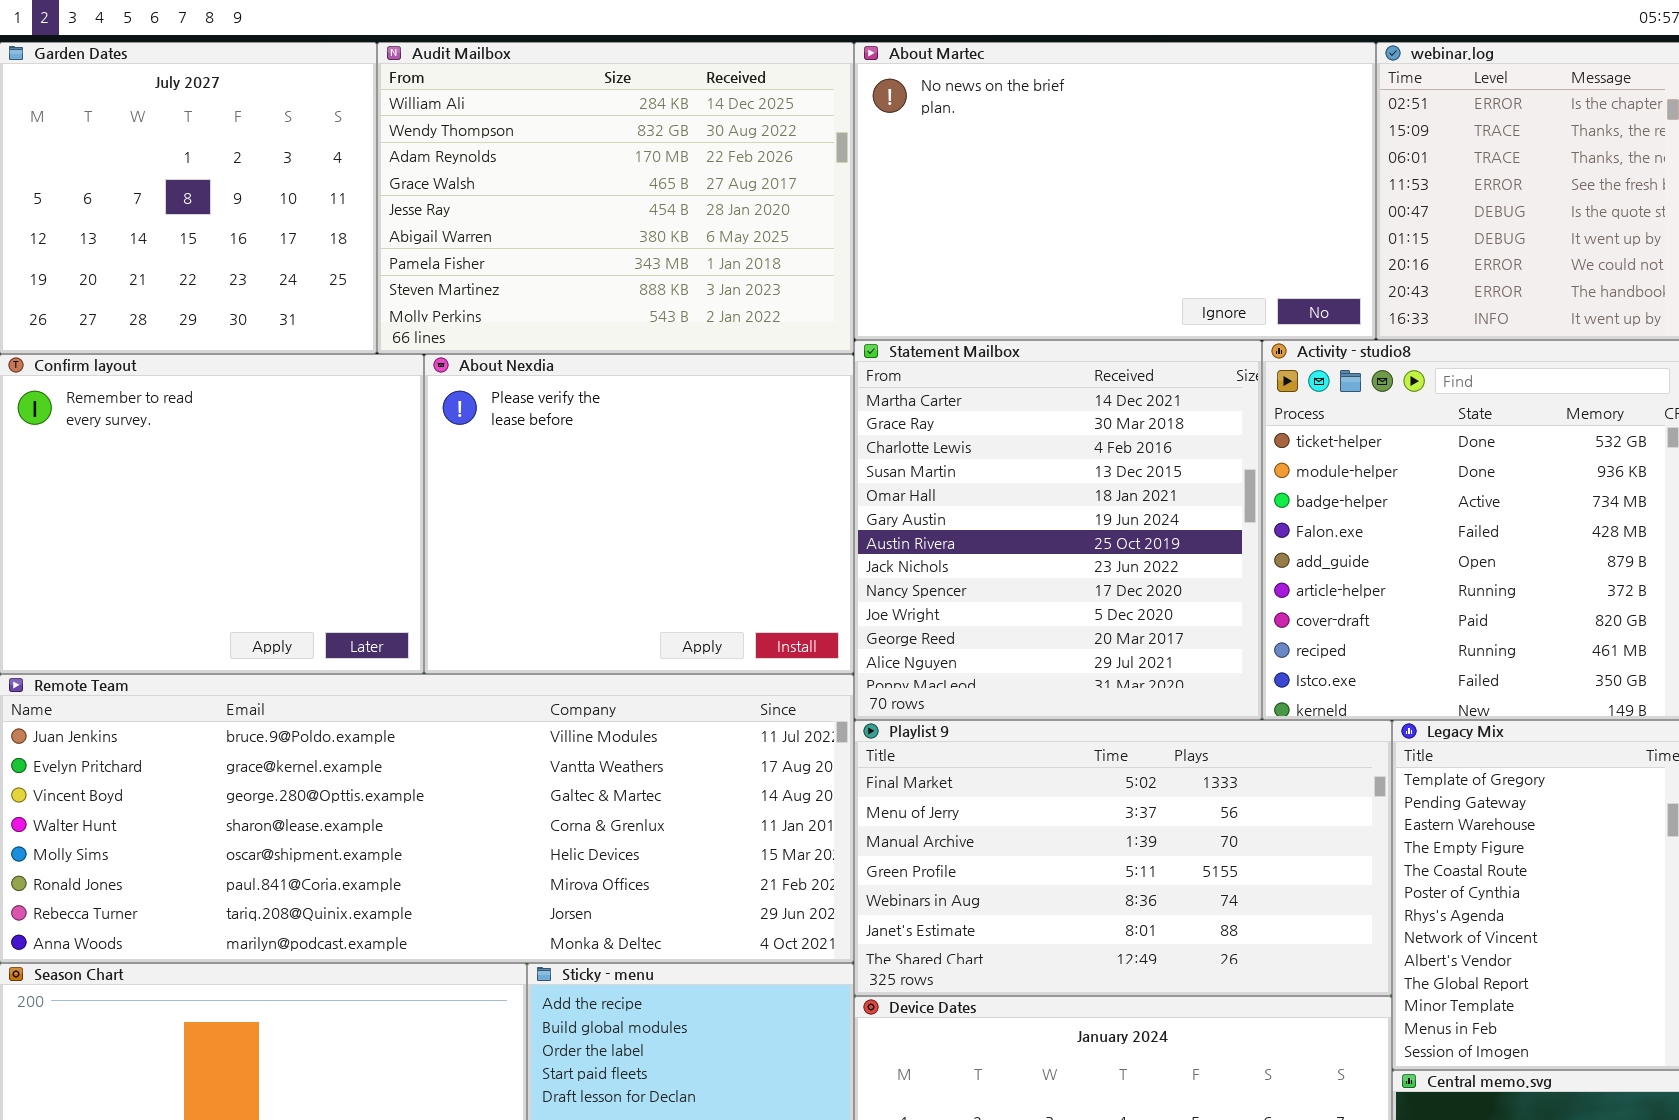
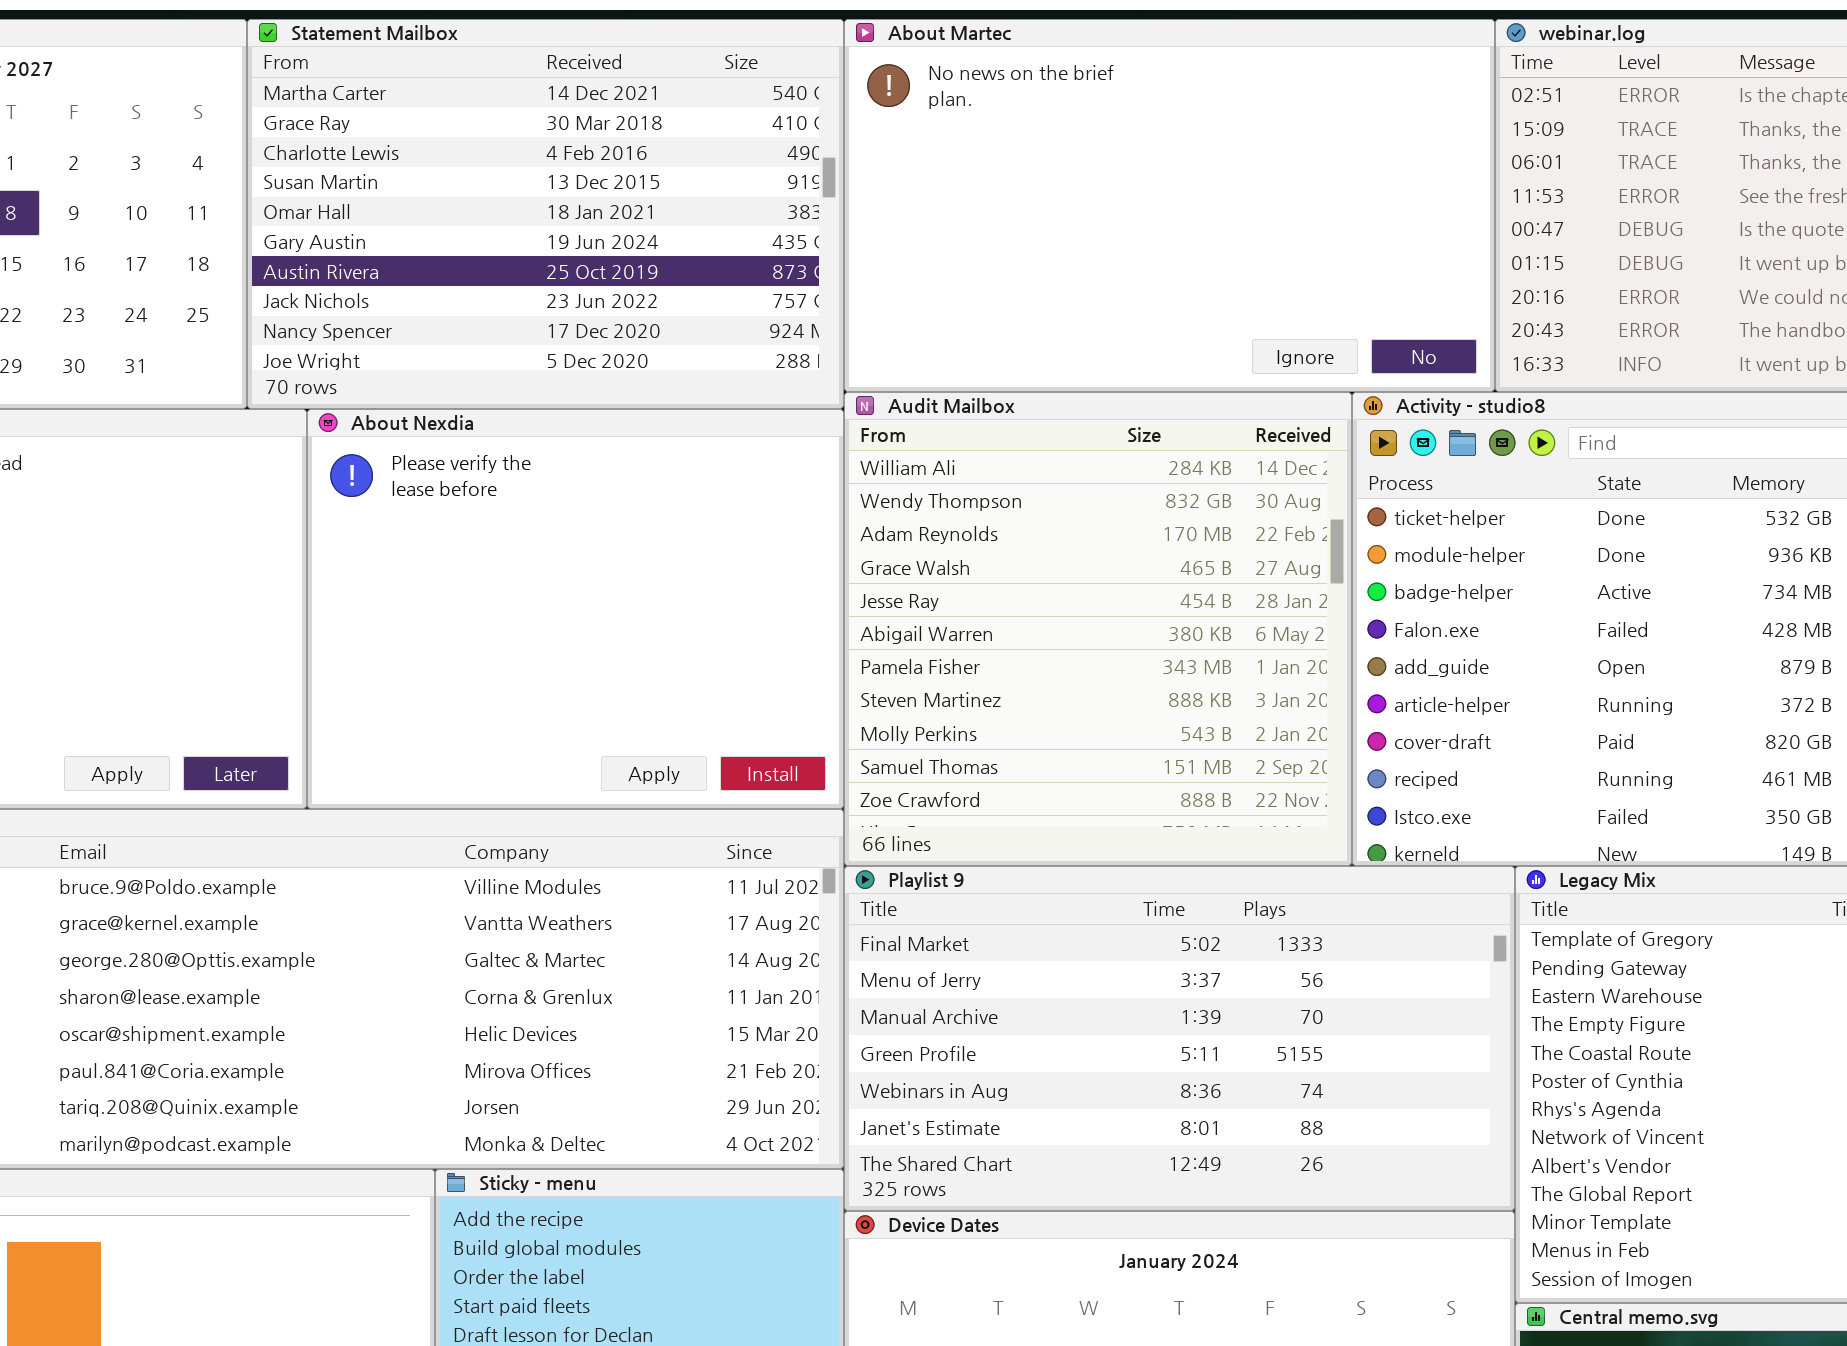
Audit Mailbox: [377,42,854,354] -> [844,392,1352,866], moved, resized
Statement Mailbox: [854,340,1262,720] -> [247,19,844,409], moved, resized

